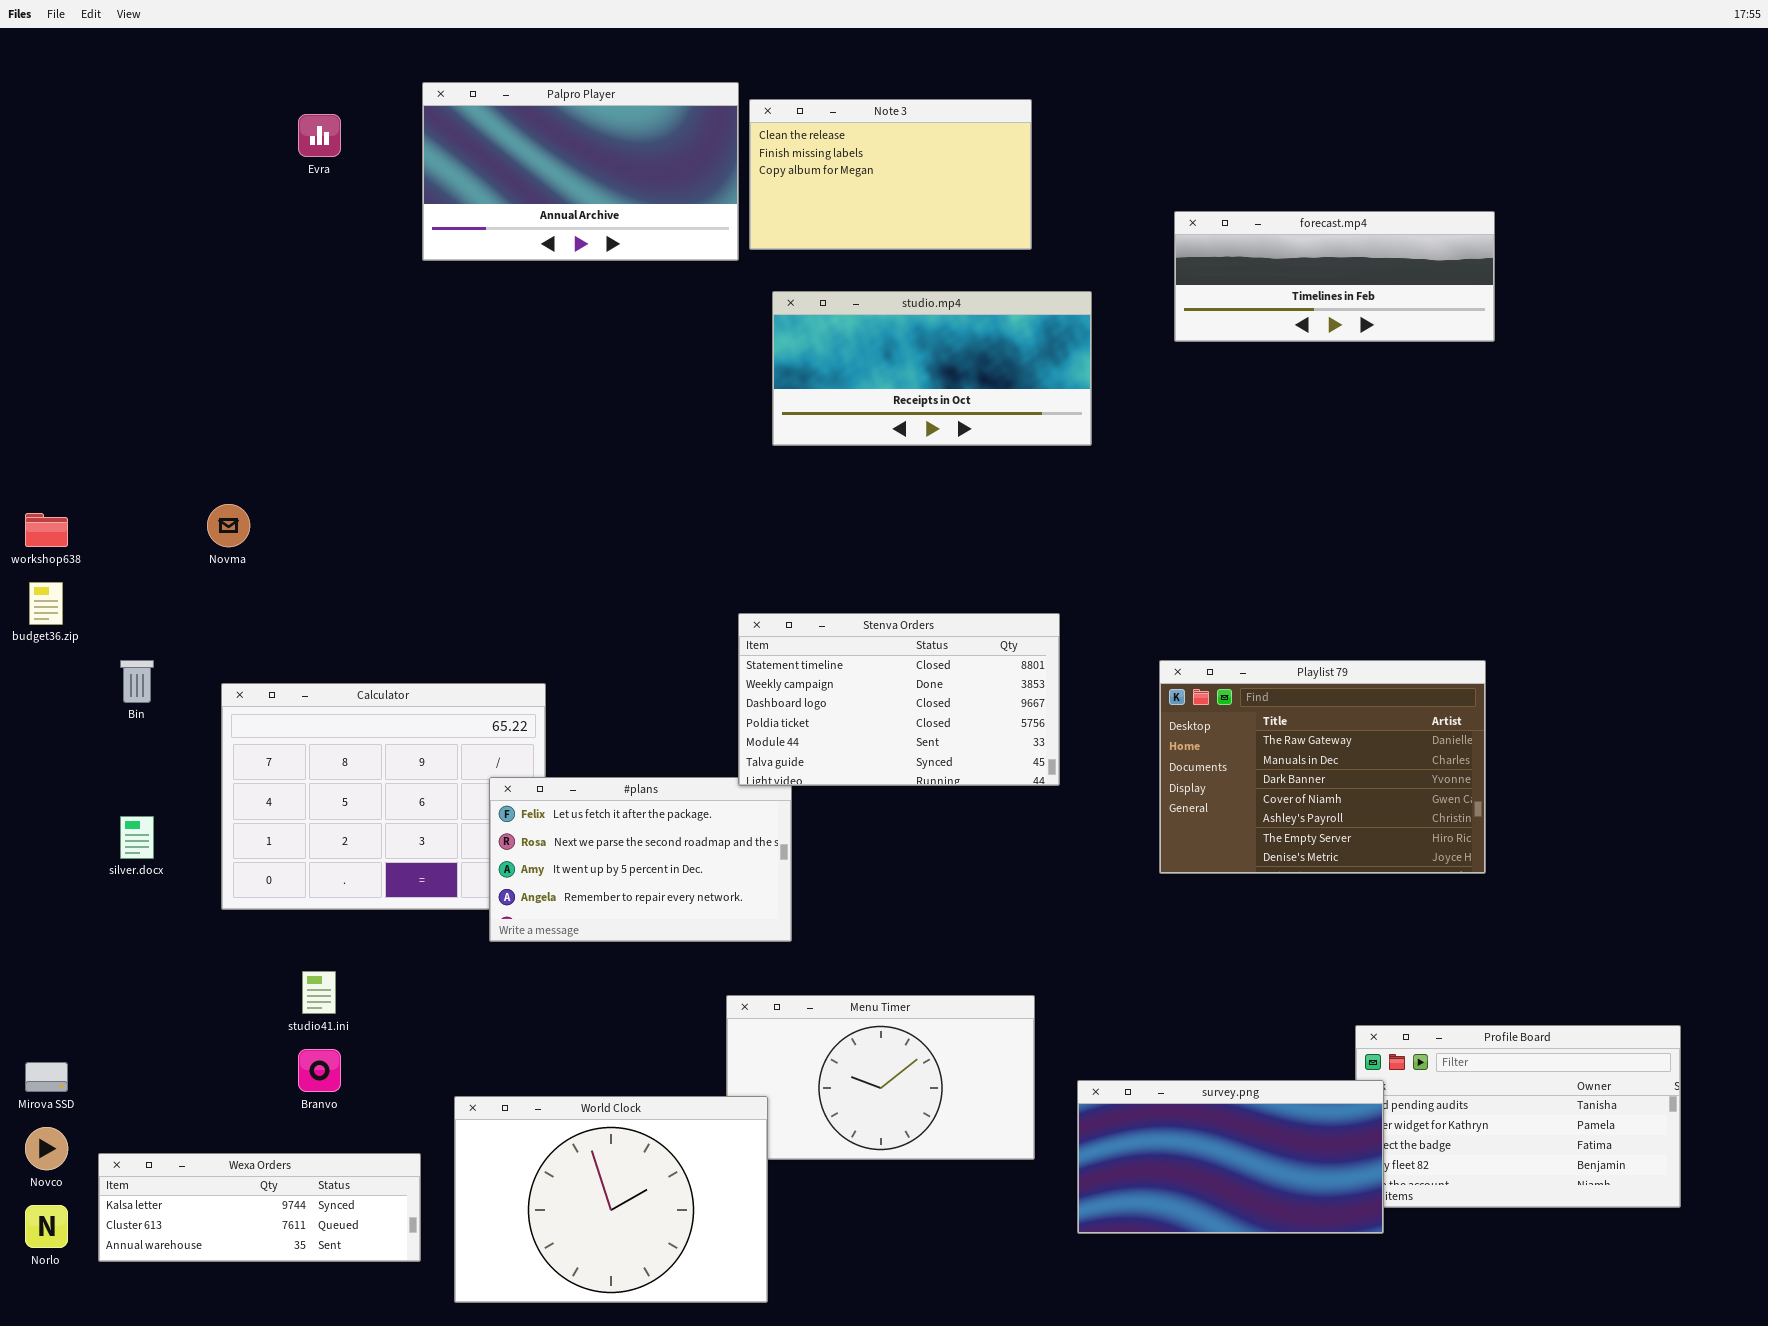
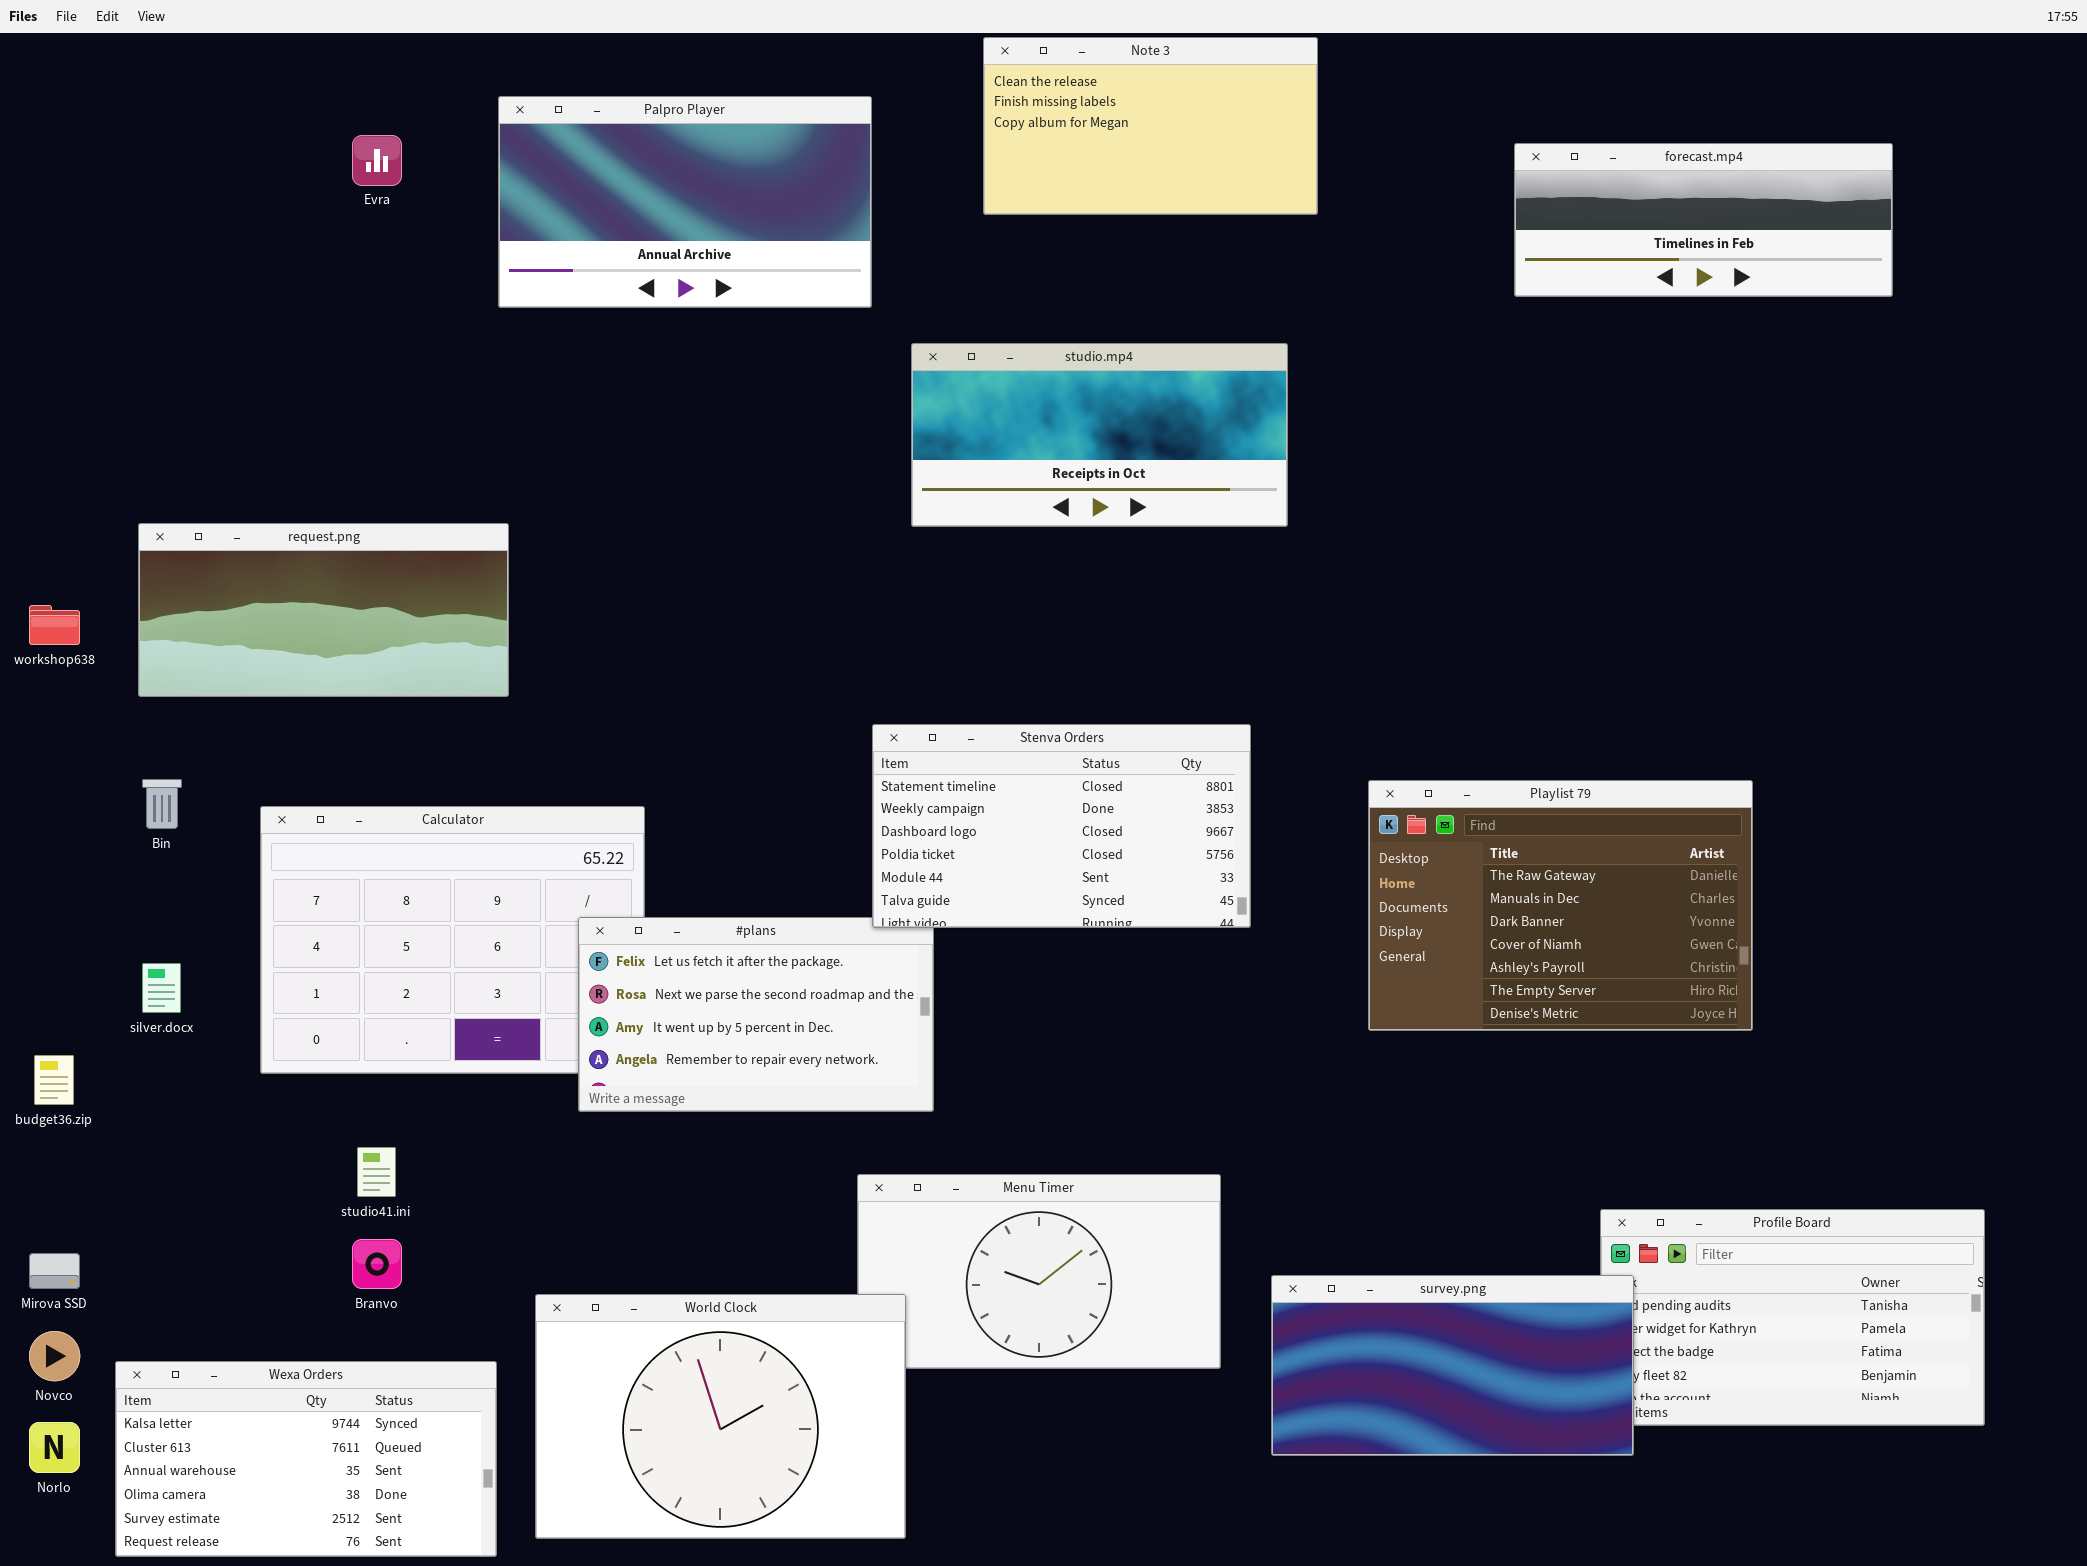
Note 3: [749,99,1032,250] -> [983,37,1318,215], moved
forecast.mp4: [1174,211,1495,342] -> [1514,143,1893,297], moved
request.png: none -> [138,523,509,697], opened
budget36.zip: [29,582,63,625] -> [34,1055,74,1105], moved
Wexa Orders: [98,1153,421,1262] -> [115,1361,497,1557], resized

